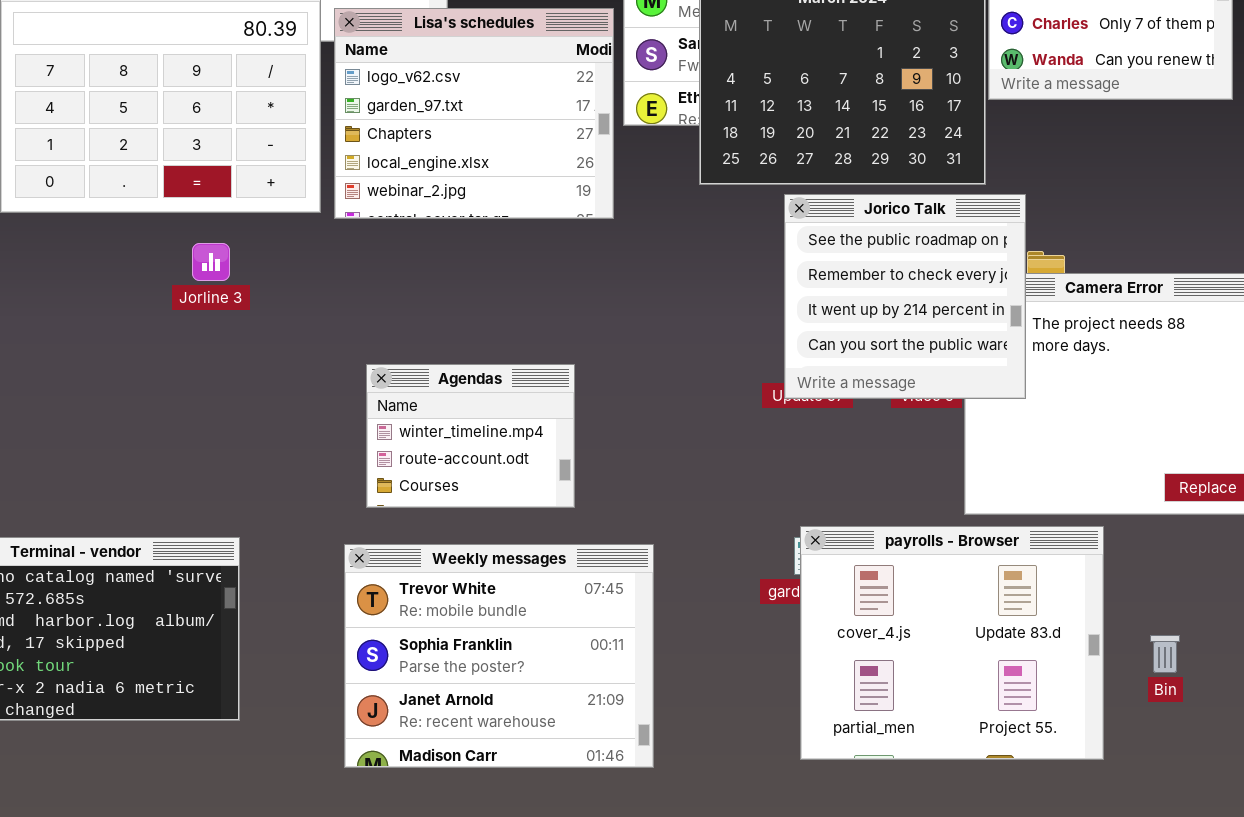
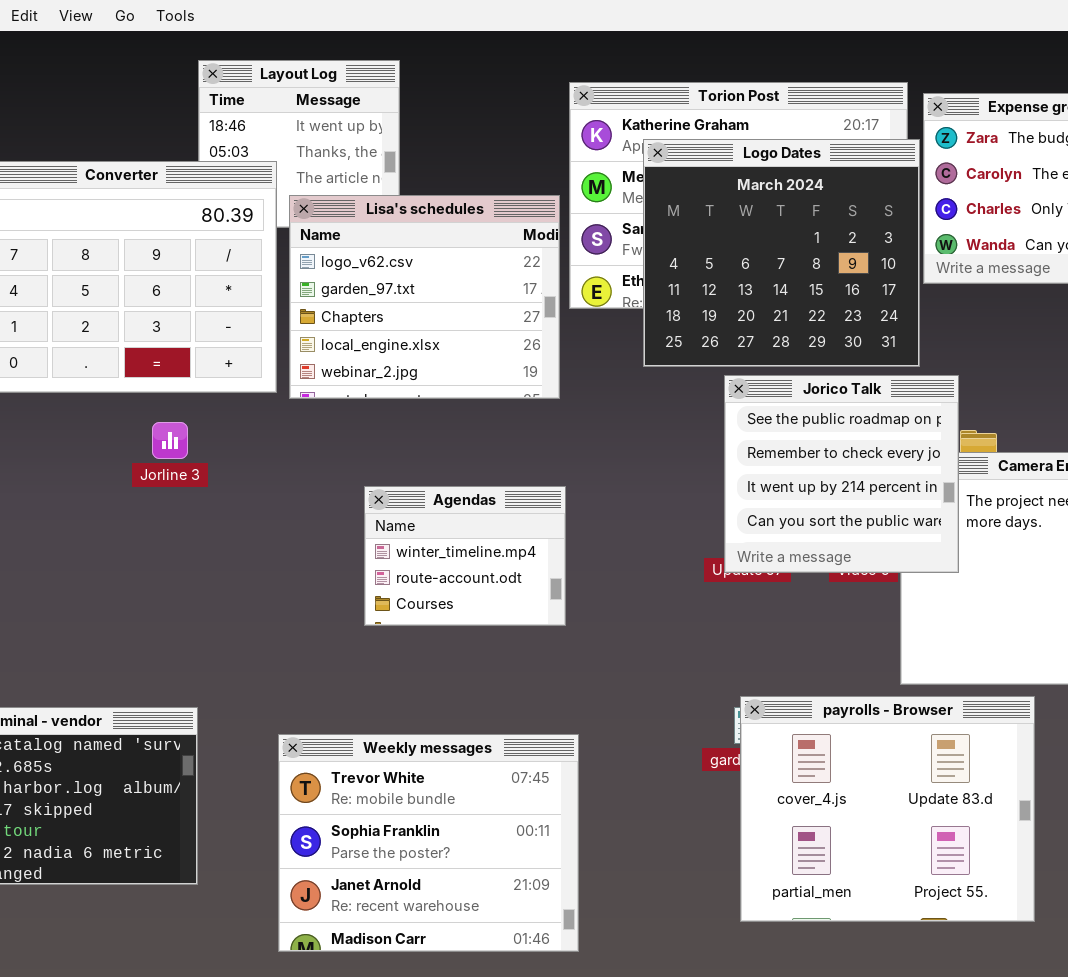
Agendas: [366,364,575,508] -> [364,486,566,626], moved
Weekly messages: [344,544,654,768] -> [278,734,579,952], moved

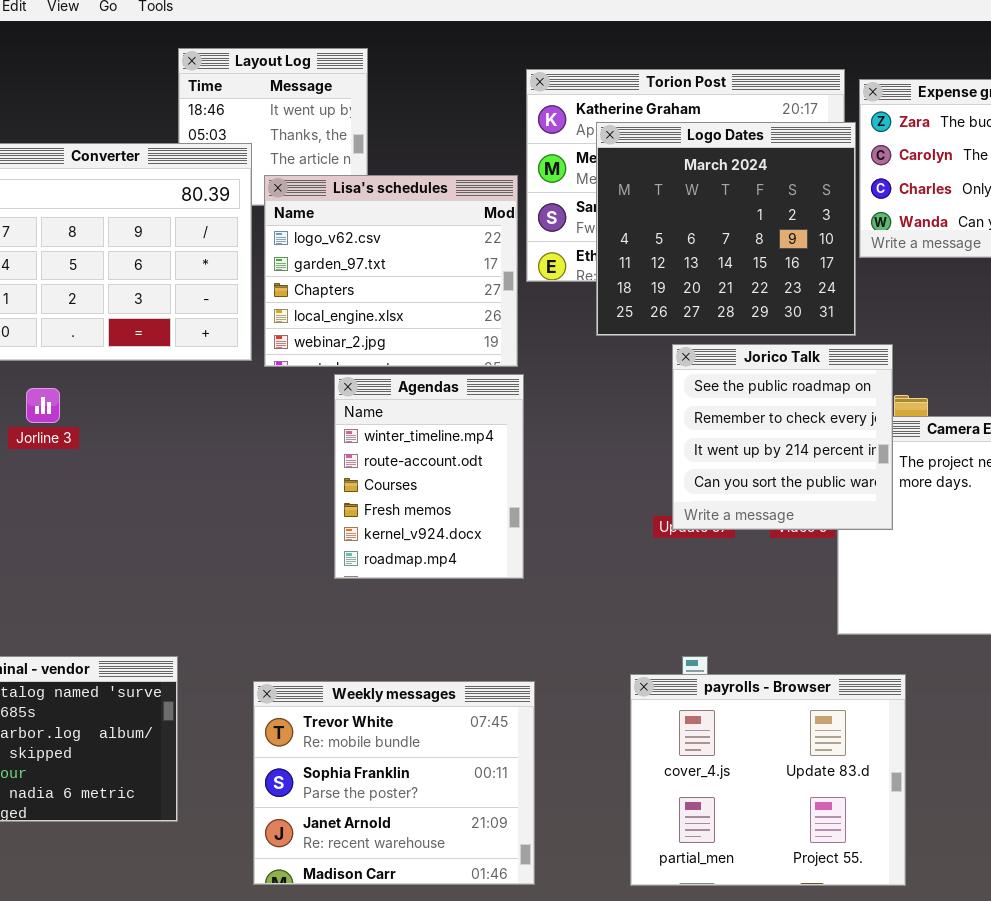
Jorline 3: [152,422,188,459] -> [26,388,60,423], moved
Agendas: [364,486,566,626] -> [334,374,524,579], resized
payrolls - Browser: [740,696,1035,922] -> [630,674,906,886], moved

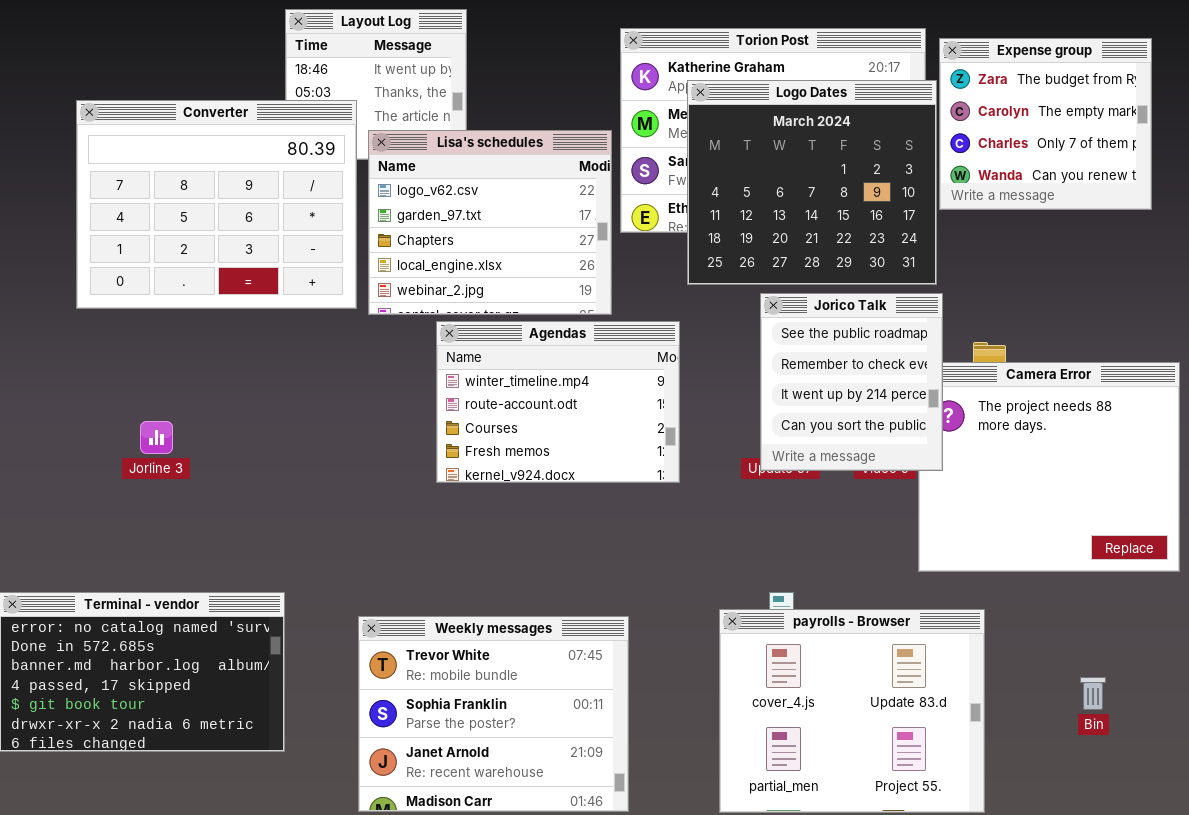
Jorico Talk: [672,344,893,530] -> [760,293,943,471], resized
Agendas: [334,374,524,579] -> [436,321,680,483], resized
Jorline 3: [26,388,60,423] -> [140,421,173,454], moved

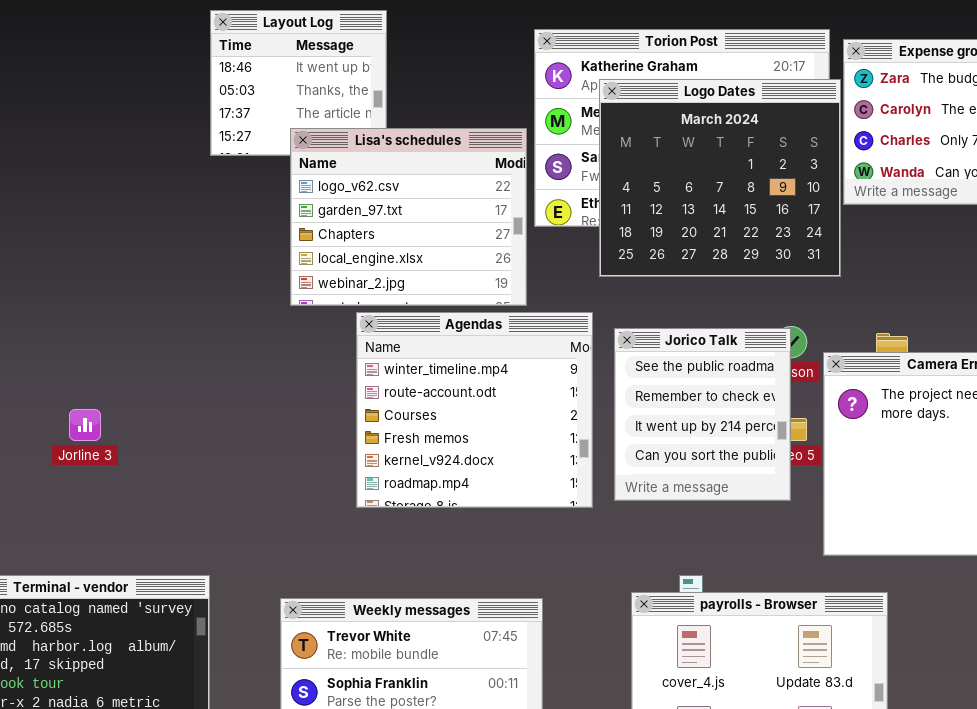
Converter: [76,100,357,309] -> none, closed
Jorico Talk: [760,293,943,471] -> [614,328,791,501], moved
Agendas: [436,321,680,483] -> [356,312,593,508], resized

